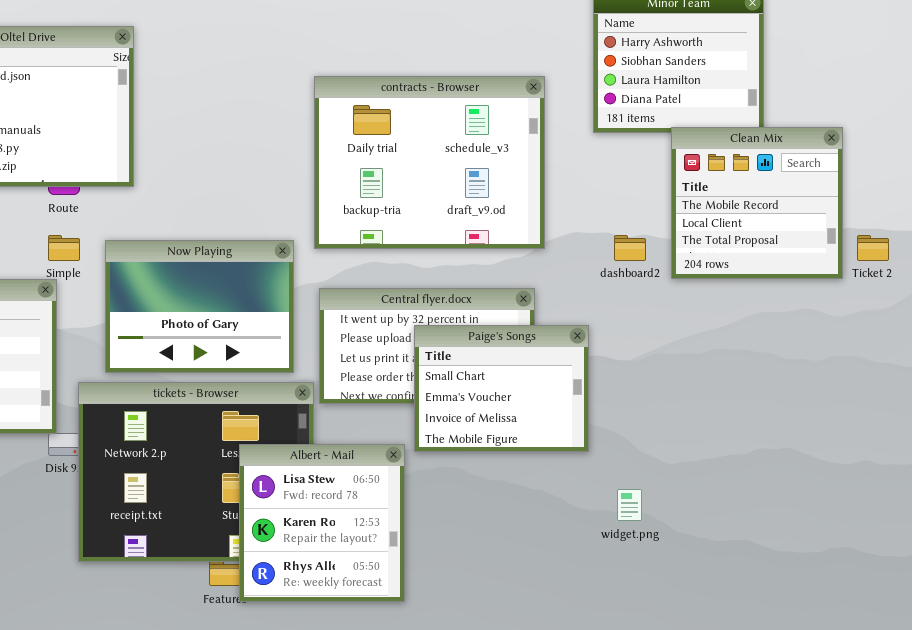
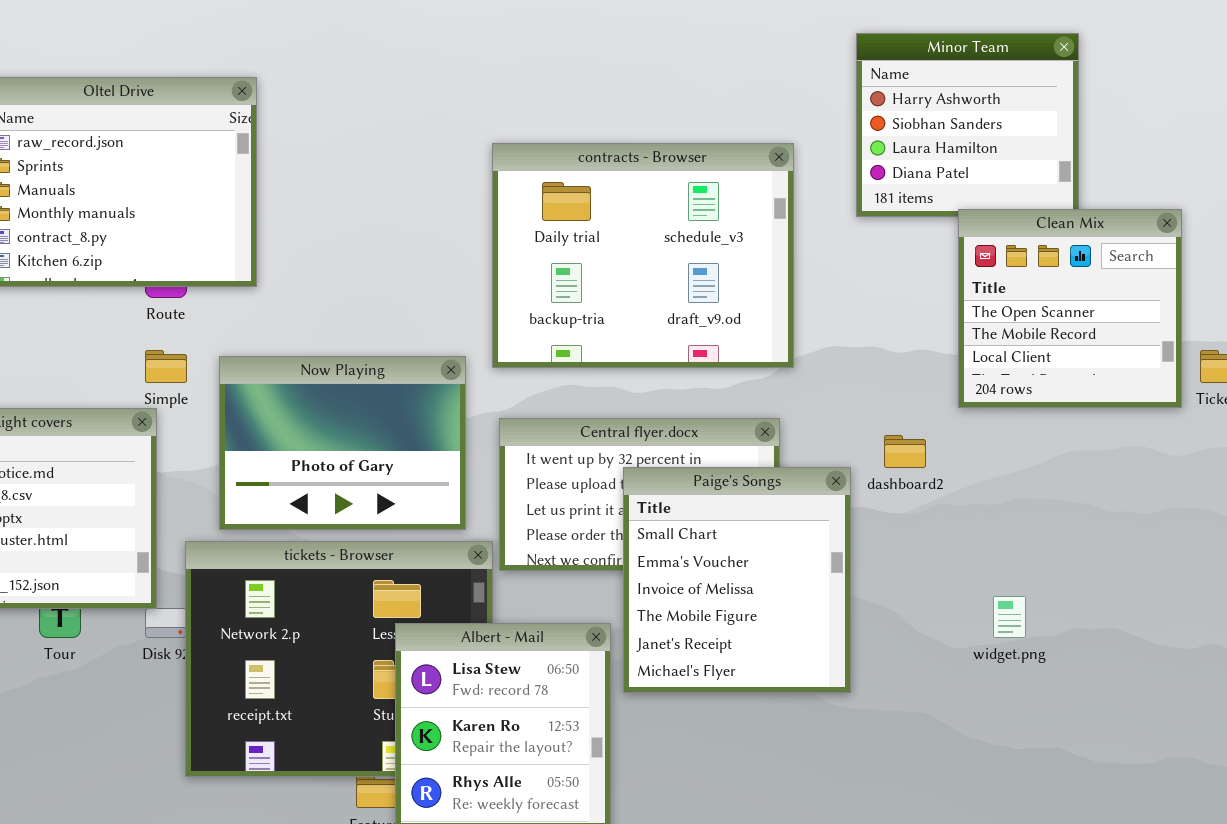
Clean Mix: [671,127,843,279] -> [958,209,1182,408], scrolled up 1 row
dashboard2: [614,235,646,261] -> [884,435,926,468], moved
Paige's Songs: [414,325,589,452] -> [623,467,851,693], resized
widget.png: [617,489,642,521] -> [993,596,1026,638], moved

